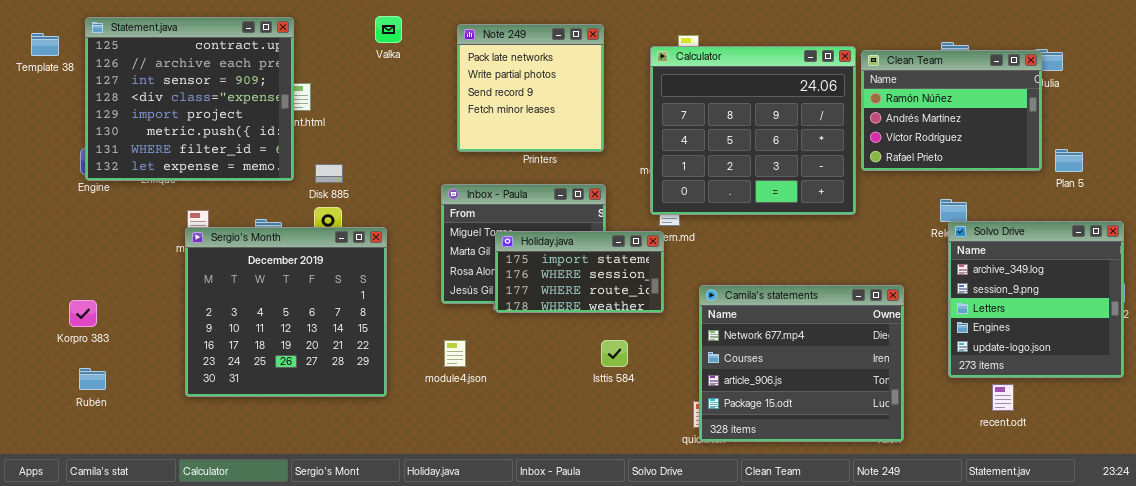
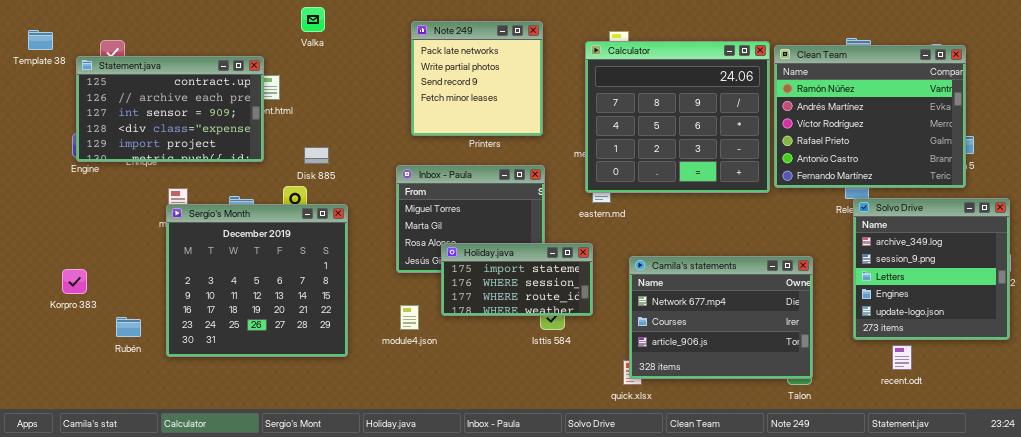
Valka: [375,16,402,43] -> [301,7,325,32], moved
Statement.java: [85,17,294,181] -> [76,56,264,162], resized
Clean Team: [861,50,1042,171] -> [774,45,966,188], resized
Disk 885: [315,164,343,183] -> [304,147,329,164], moved
Holiday.java: [495,231,664,313] -> [441,243,593,316], moved
Camila's statements: [699,285,904,442] -> [629,256,813,379], resized
Rubén: [79,368,106,390] -> [116,317,141,337], moved

